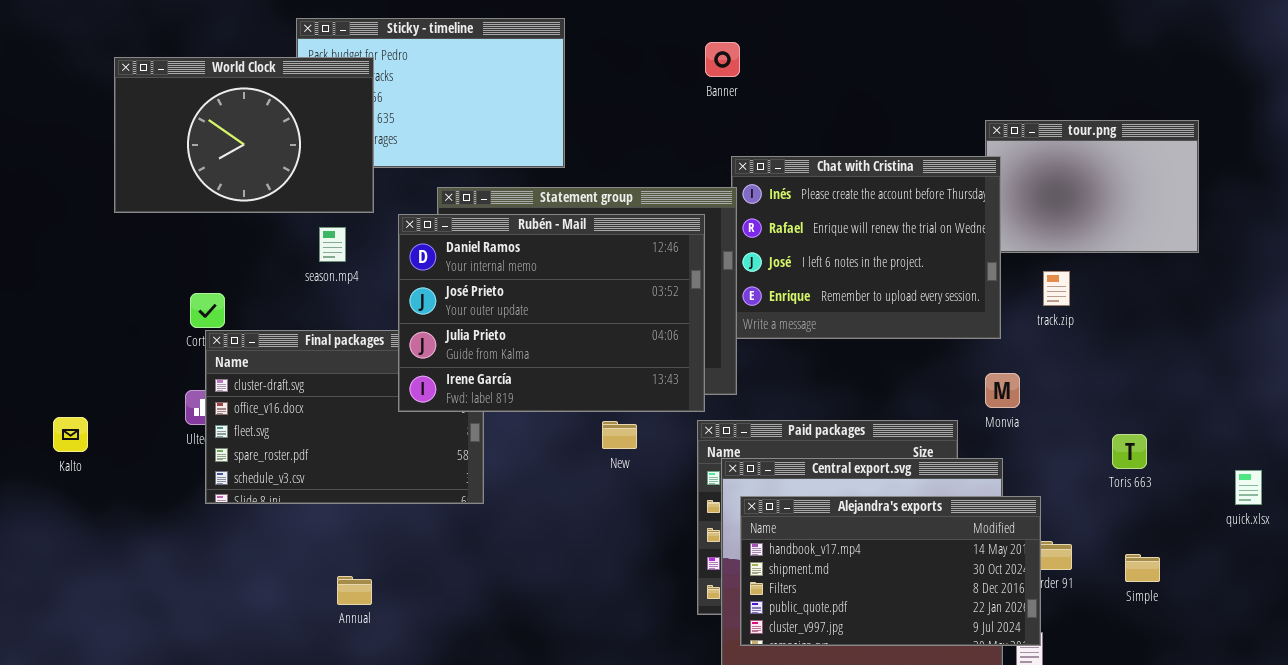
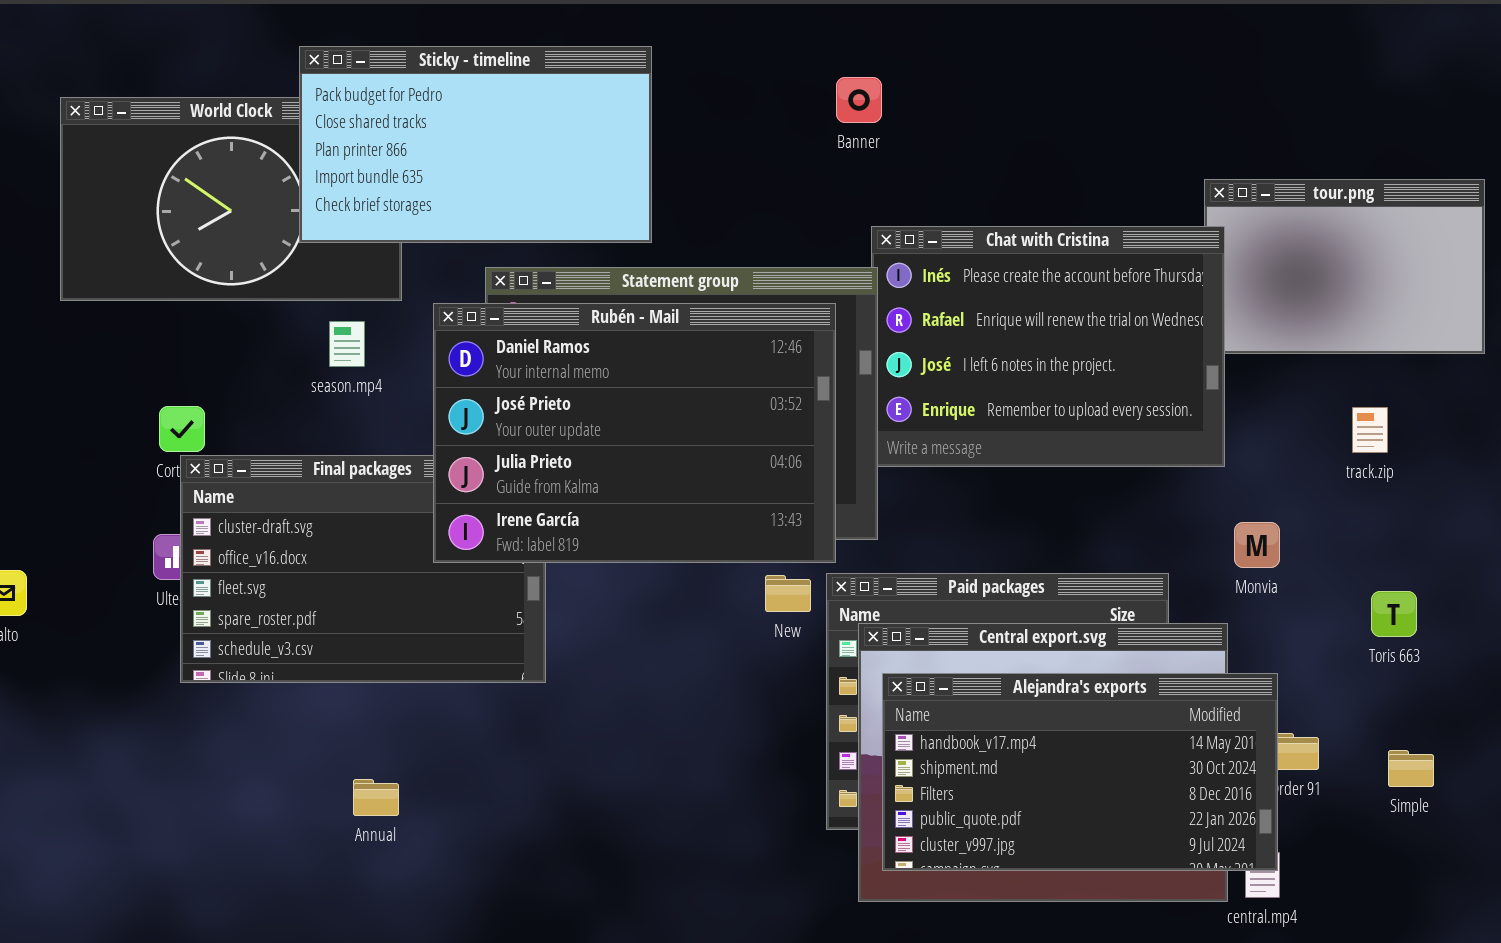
Sticky - timeline: [296,18,565,168] -> [299,46,652,243], raised
track.zip: [1043,271,1070,306] -> [1352,407,1388,453], moved
Monvia: [985,373,1020,408] -> [1234,522,1280,568], moved
New: [602,421,637,449] -> [765,575,811,612], moved

